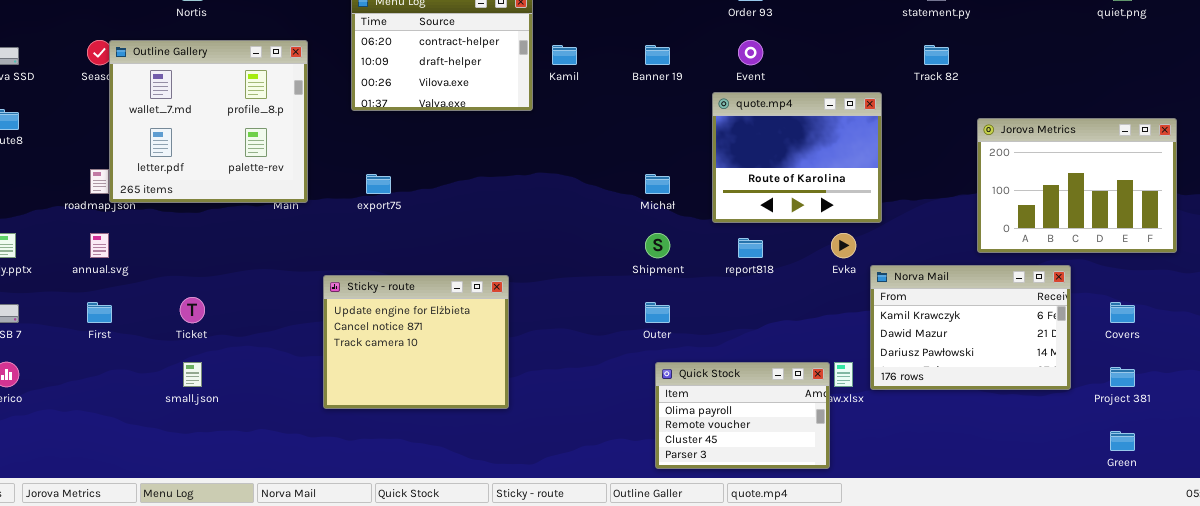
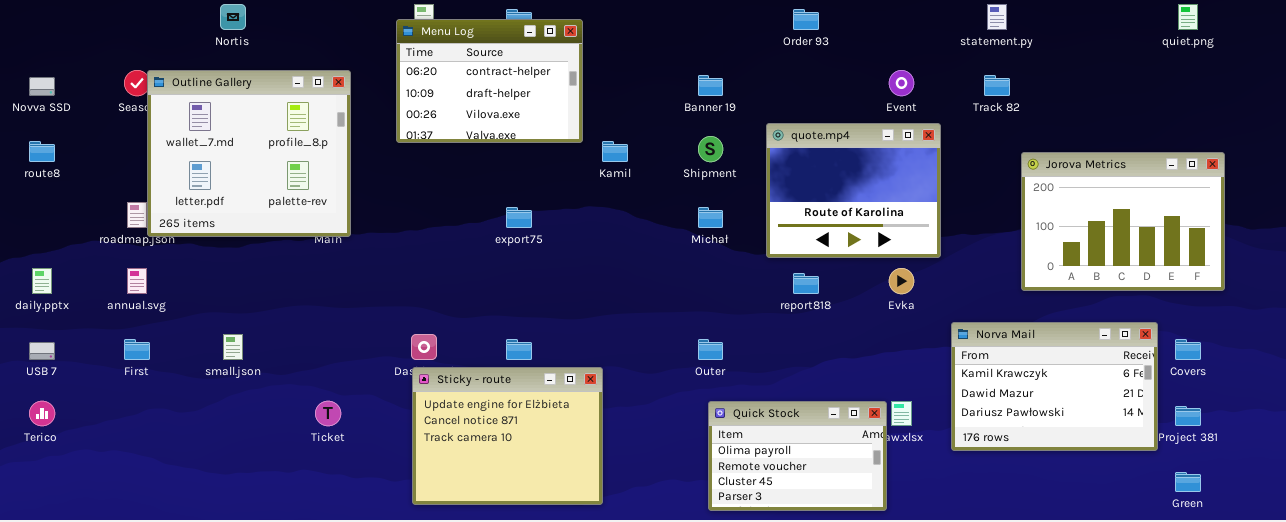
Event: [738,40,763,65] -> [889,70,914,96], moved
Kamil: [552,45,577,65] -> [602,141,628,162], moved
Jorova Metrics: [977,118,1177,253] -> [1021,152,1225,291], moved
export75: [366,174,391,194] -> [506,207,532,228], moved
Shipment: [645,233,670,258] -> [698,136,723,162], moved
Norva Mail: [870,265,1071,390] -> [951,322,1158,451], moved
Sticky - route: [323,275,509,409] -> [412,367,603,505], moved
Ticket: [180,297,205,323] -> [315,401,341,426], moved
small.json: [183,362,202,387] -> [223,334,243,360], moved

